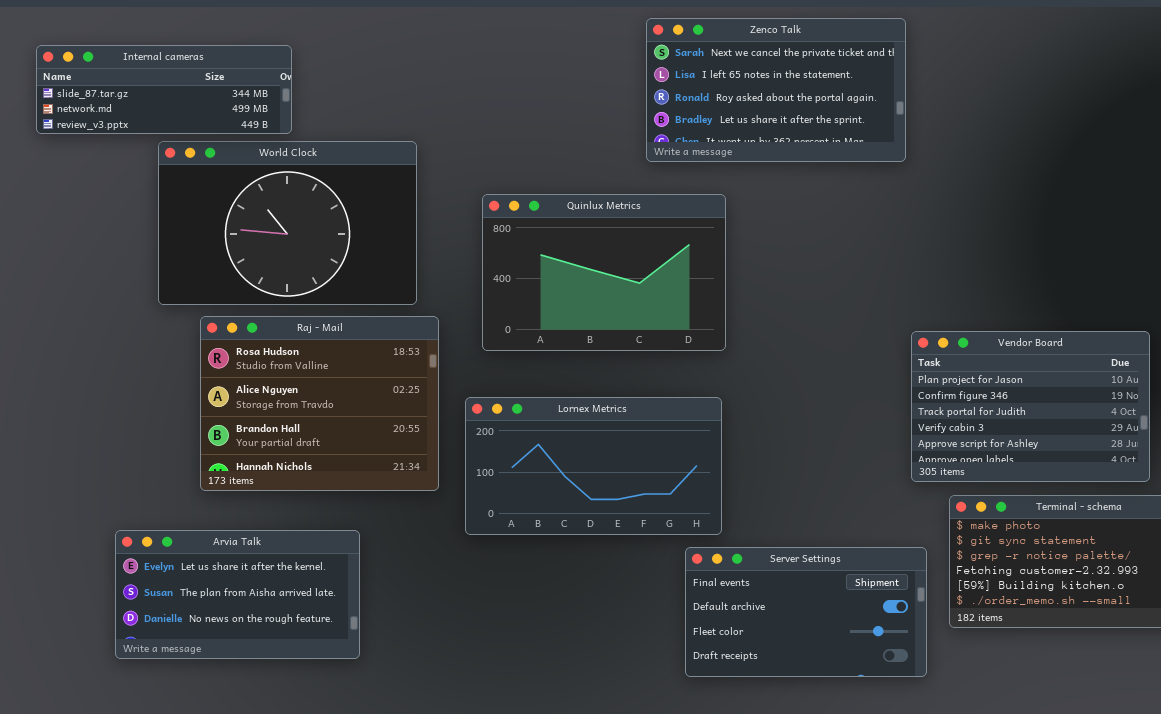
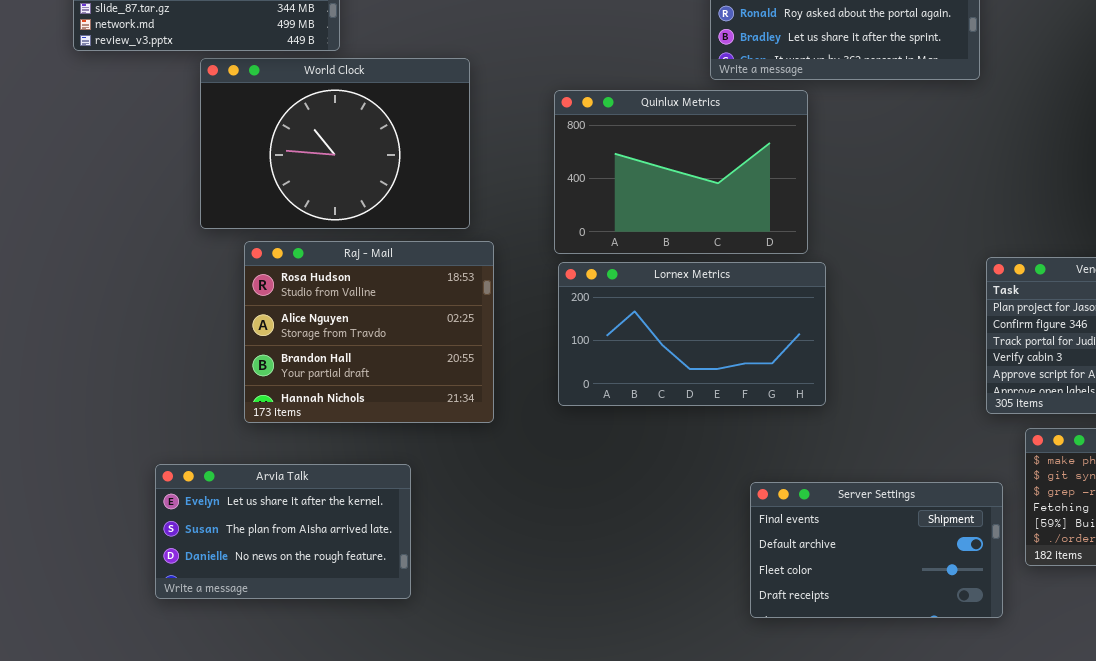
Quinlux Metrics: [482,194,726,351] -> [554,90,808,254], moved
Lornex Metrics: [465,397,722,535] -> [558,262,826,406], moved

